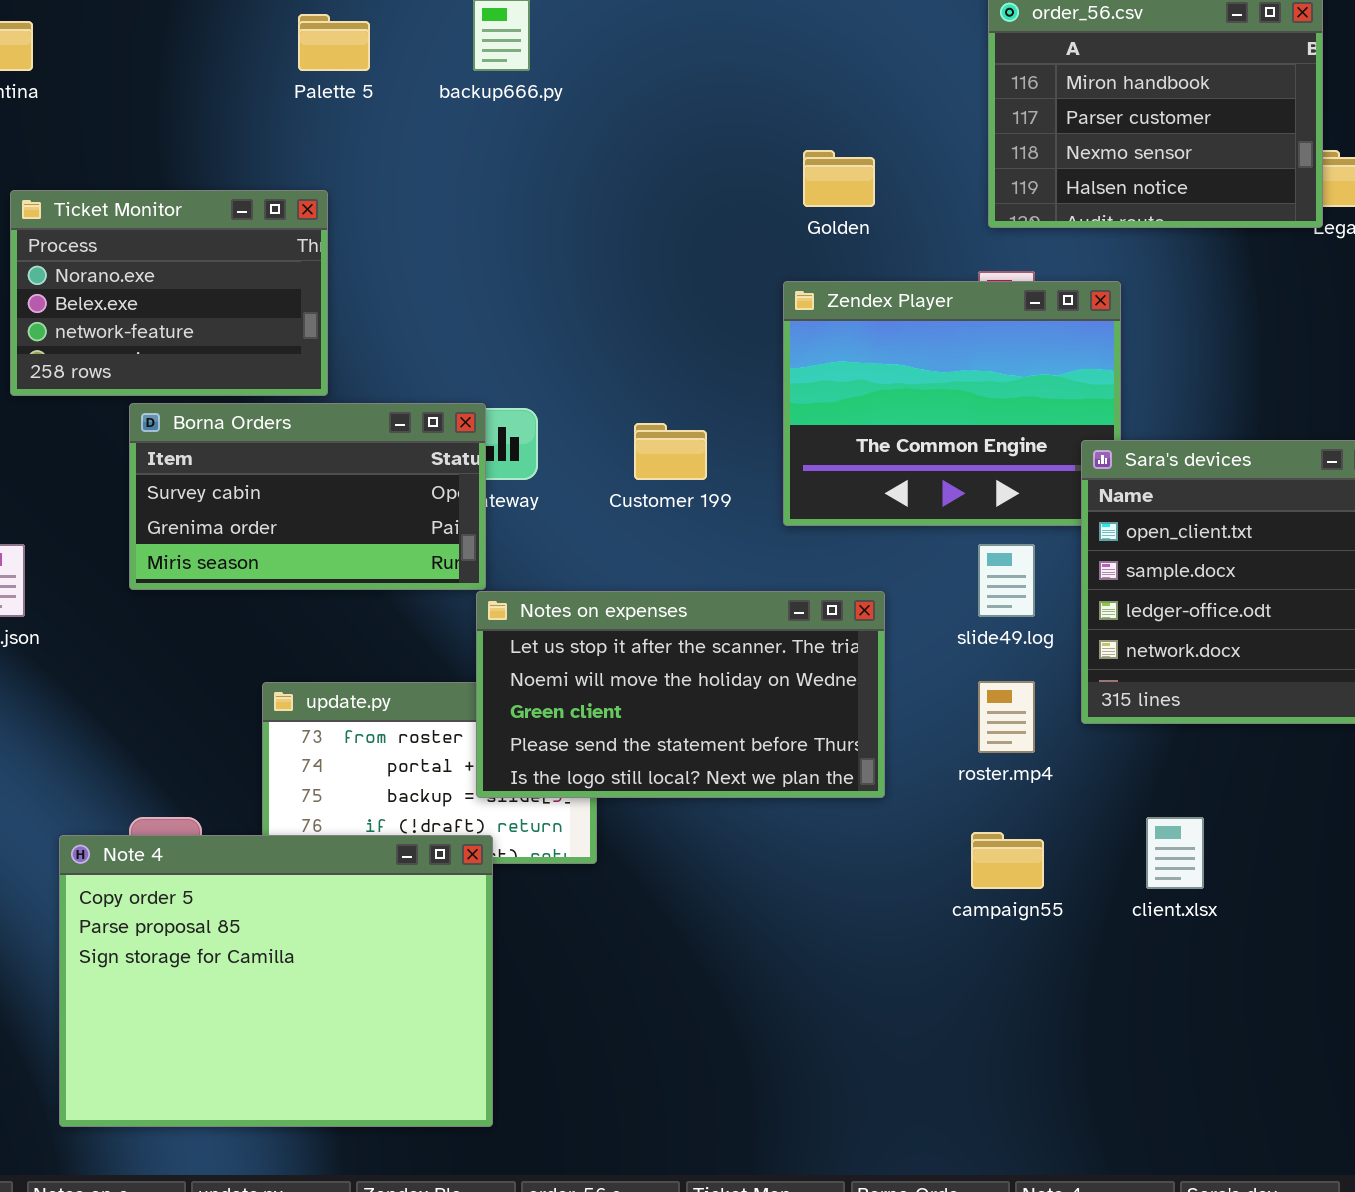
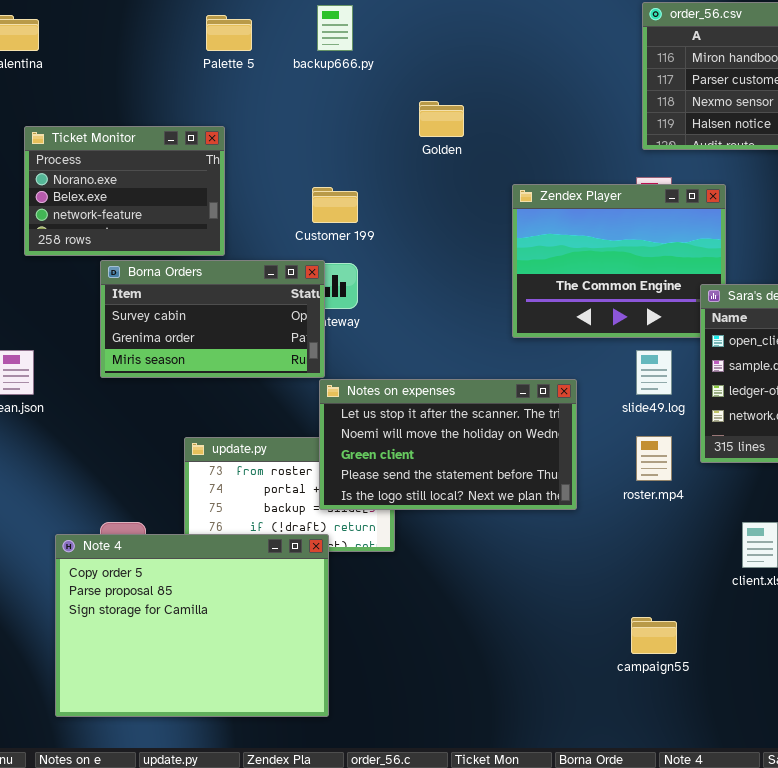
Golden: [803,150,875,207] -> [419,101,464,137], moved
Customer 199: [634,423,707,480] -> [312,187,358,223], moved
campaign55: [971,832,1044,889] -> [631,617,677,654], moved

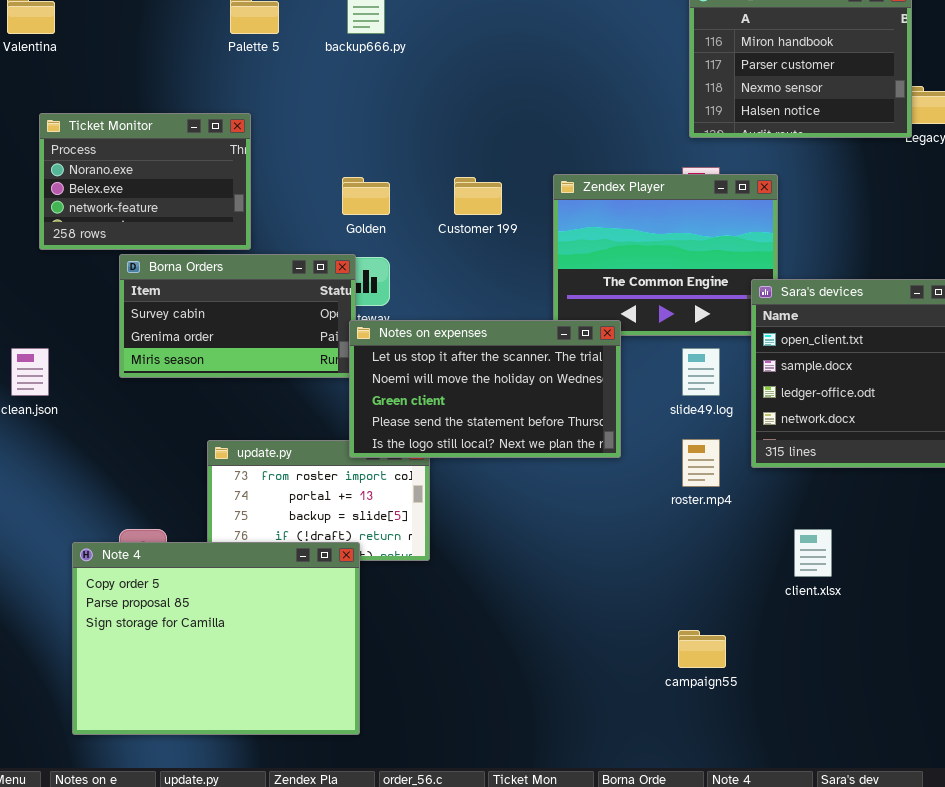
Golden: [419,101,464,137] -> [342,177,390,215], moved
Customer 199: [312,187,358,223] -> [454,177,502,215], moved
Notes on expenses: [319,379,577,510] -> [349,320,621,458], moved

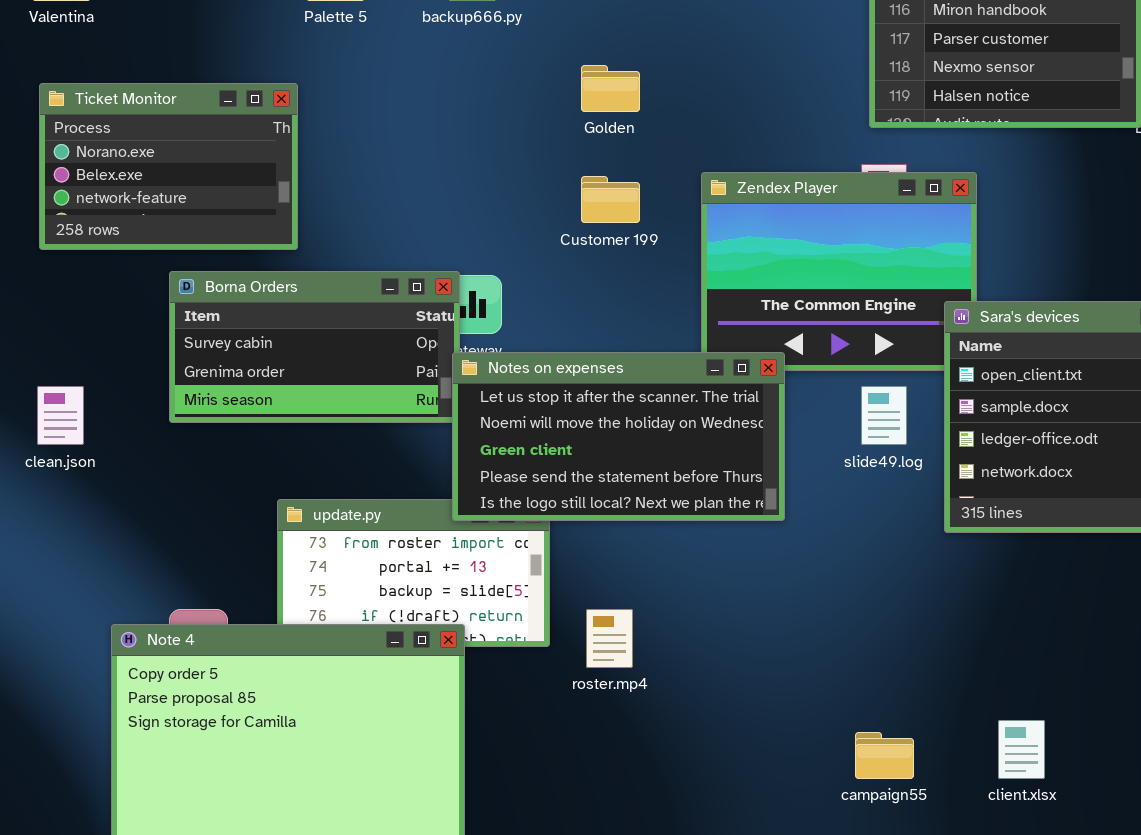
Ticket Monitor: [39,113,251,250] -> [39,83,298,250], moved
Golden: [342,177,390,215] -> [581,65,640,112], moved
roster.mp4: [682,439,720,487] -> [586,609,633,668], moved
client.xlsx: [794,529,832,577] -> [998,720,1045,779], moved

